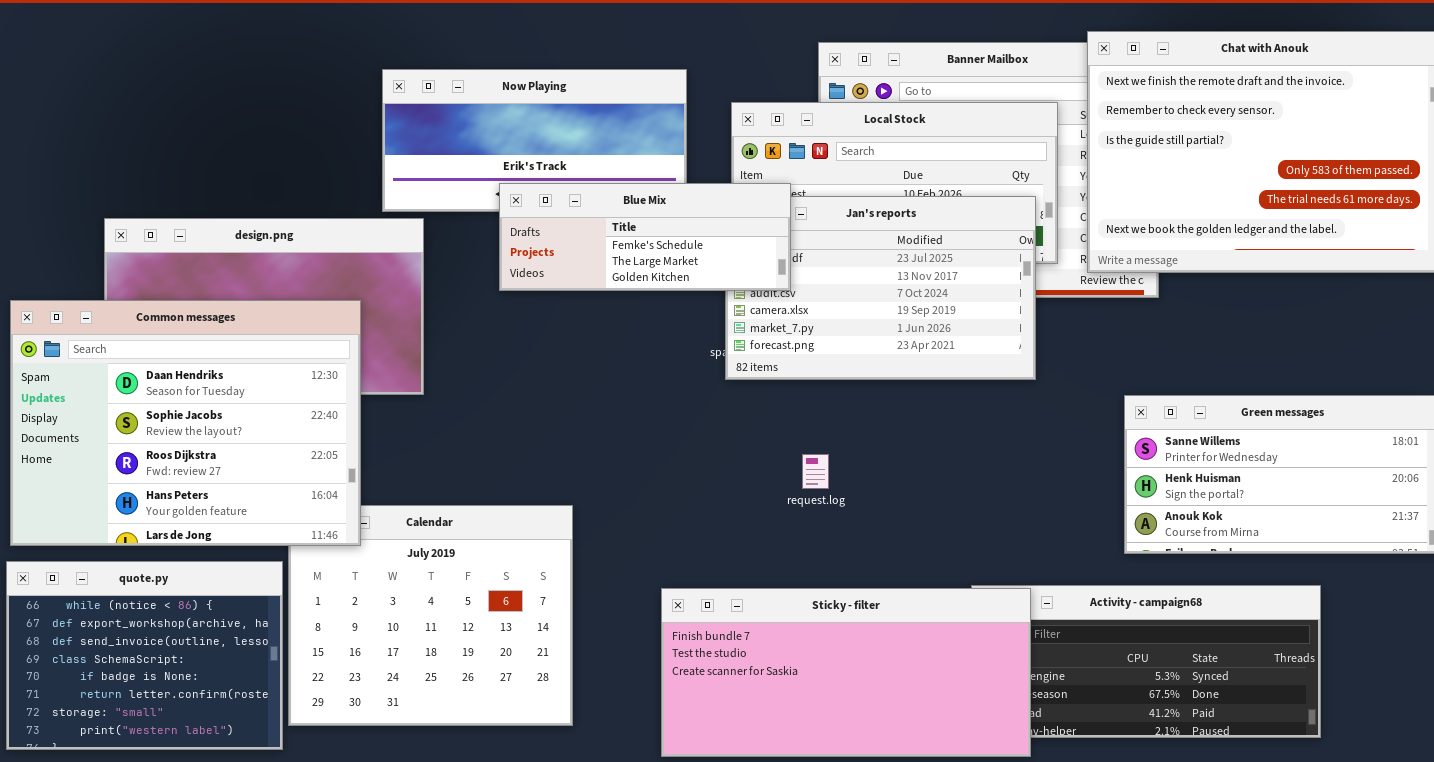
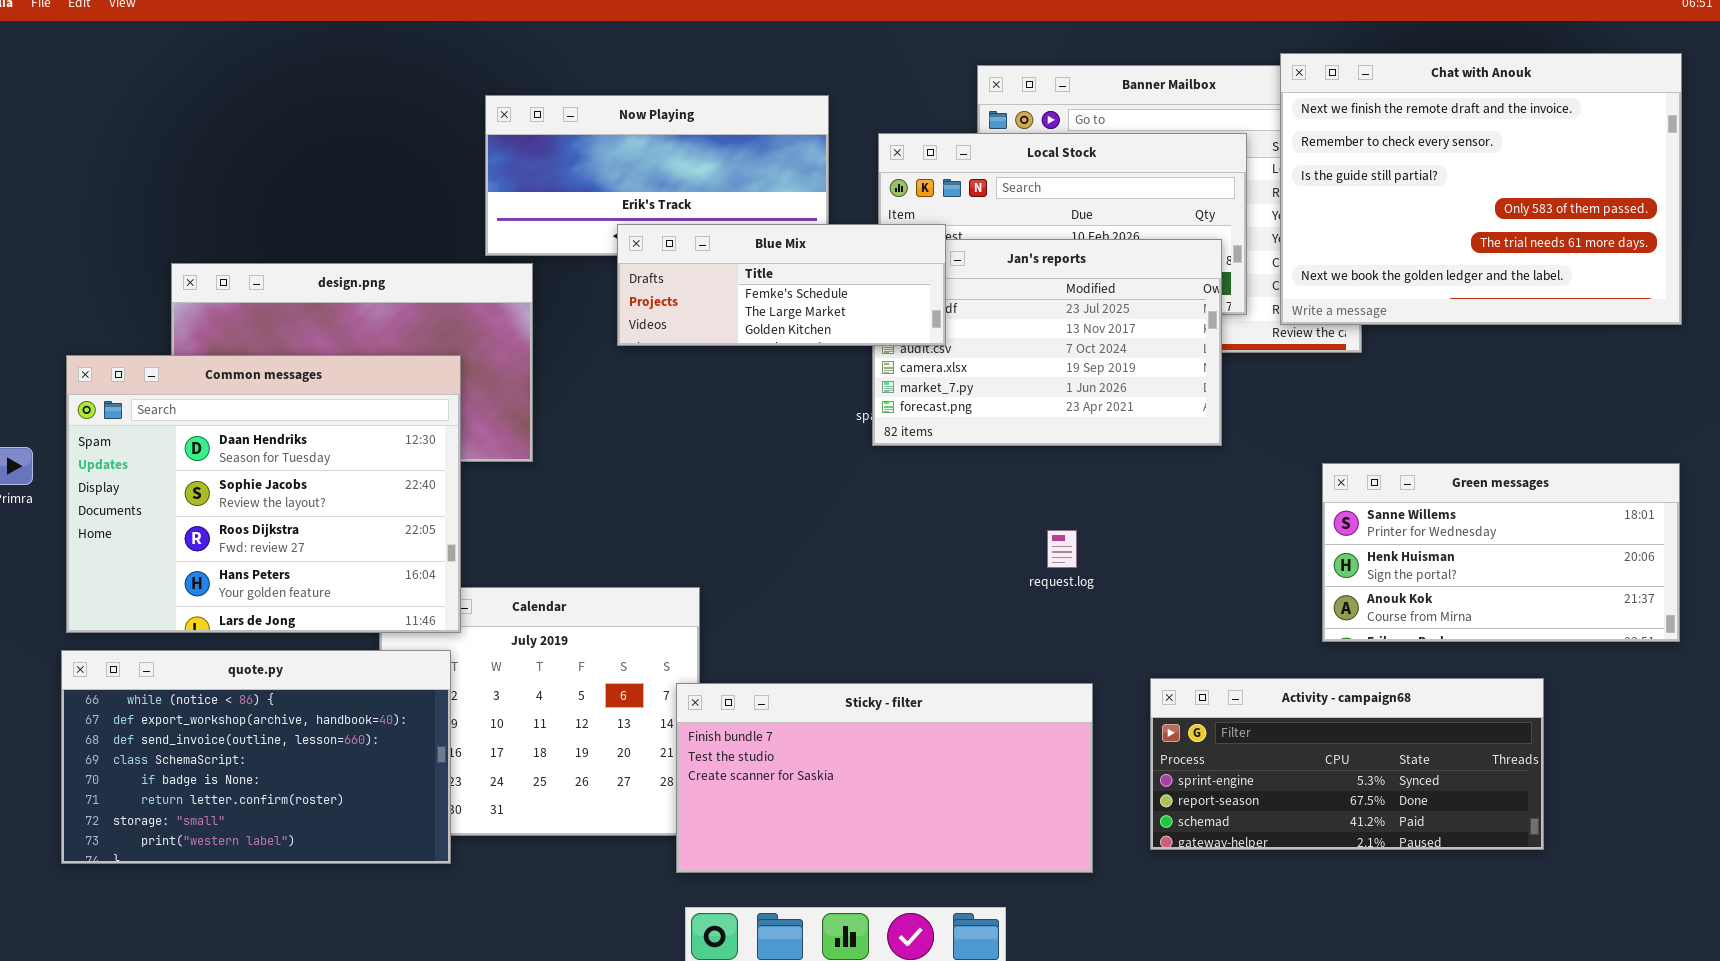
request.log: [802,454,829,489] -> [1047,530,1077,568], moved
quote.py: [6,561,283,750] -> [61,650,451,864], resized
Sticky - filter: [661,588,1031,757] -> [676,683,1093,873], moved

